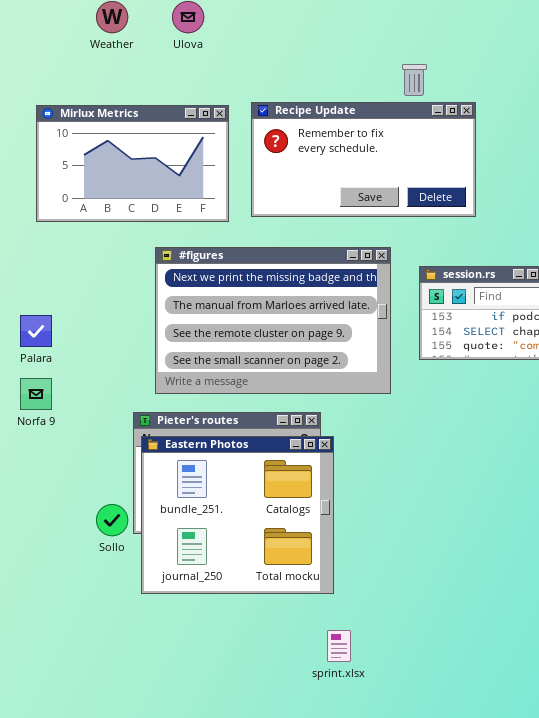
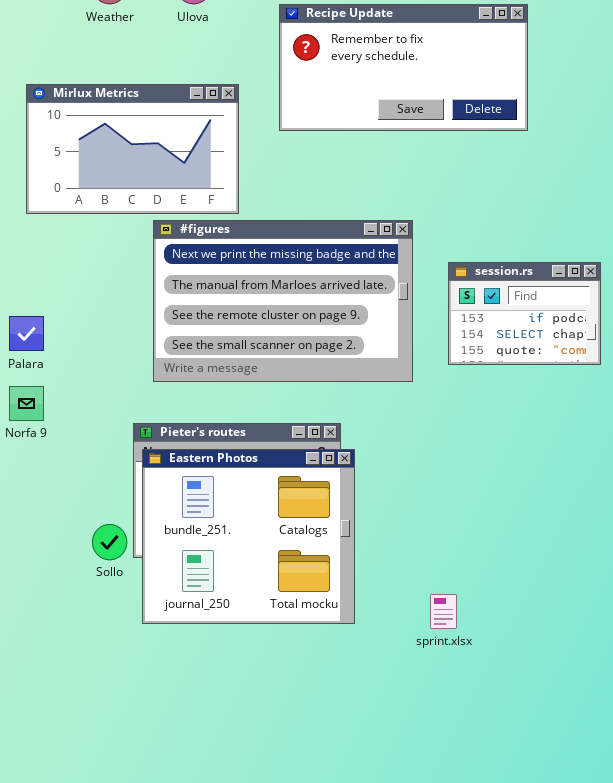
Recipe Update: [251,102,476,217] -> [279,4,528,131], moved
#figures: [155,247,391,394] -> [153,220,413,382], moved
sprint.xlsx: [327,630,351,662] -> [430,594,457,629], moved

